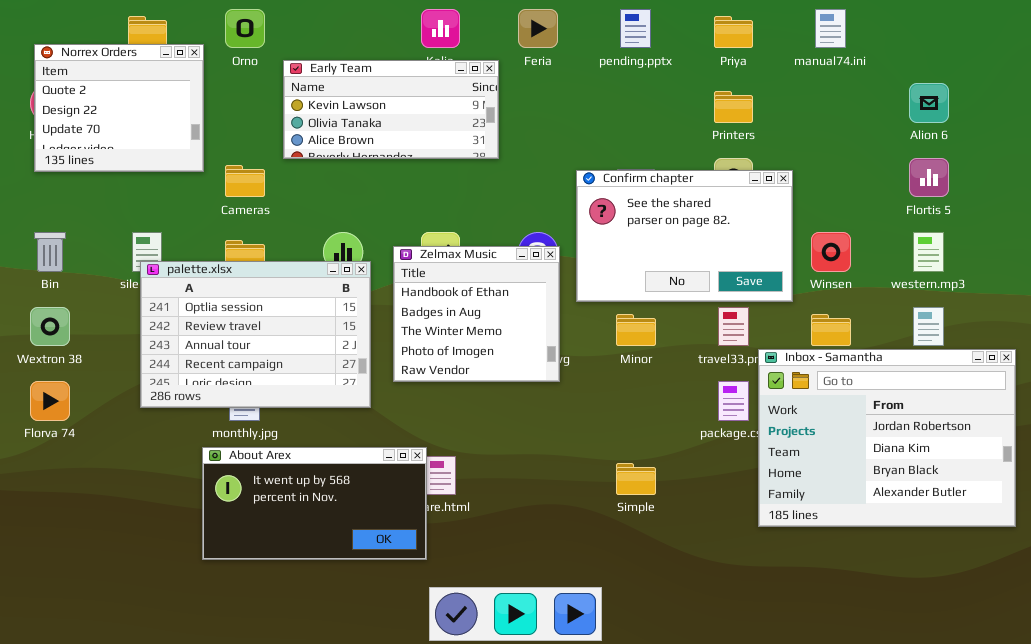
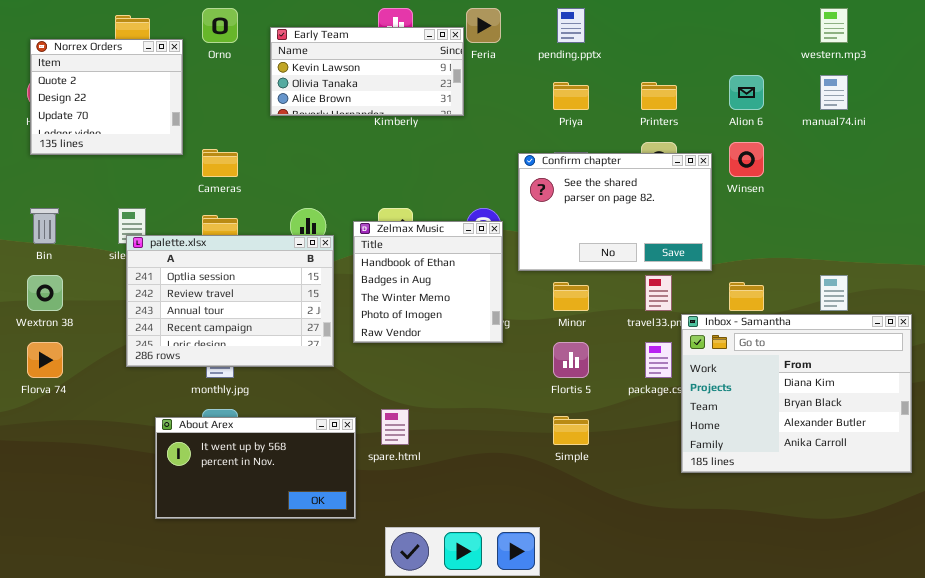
manual74.ini: [815,9,846,48] -> [820,75,848,110], moved
Priya: [714,16,753,48] -> [553,82,589,110], moved
Early Team: [283,60,499,159] -> [270,27,464,116], moved
Alion 6: [909,83,949,123] -> [729,75,764,110], moved
Flortis 5: [909,158,949,197] -> [553,342,589,378], moved
Winsen: [811,232,851,272] -> [729,142,764,177], moved
western.mp3: [913,232,944,272] -> [820,8,848,43], moved
Inbox - Samantha: [758,349,1016,527] -> [681,314,912,473], scrolled down 1 row
About Arex: [202,447,427,560] -> [155,417,356,519], moved

